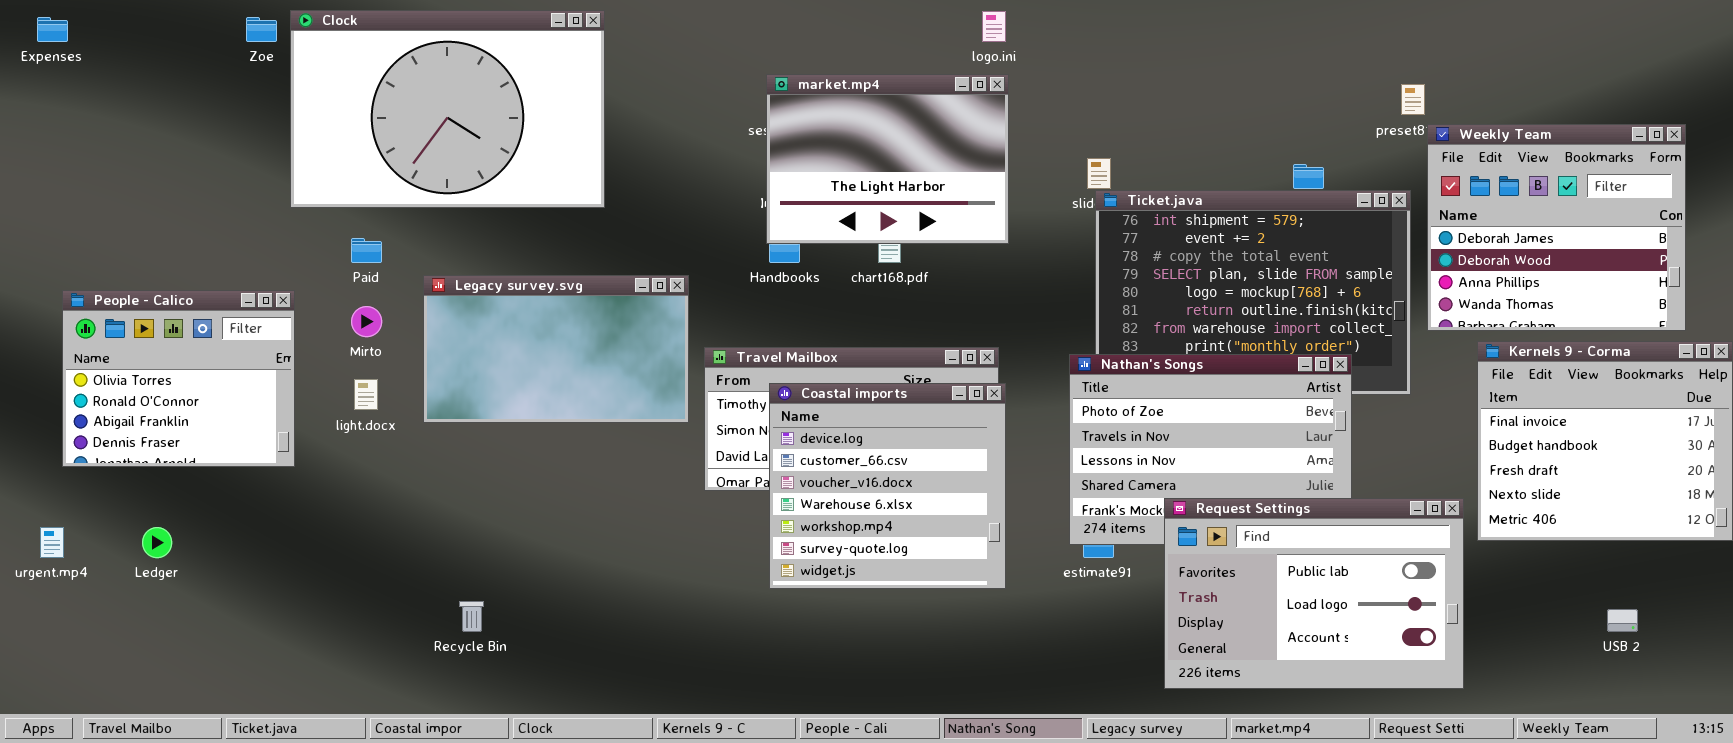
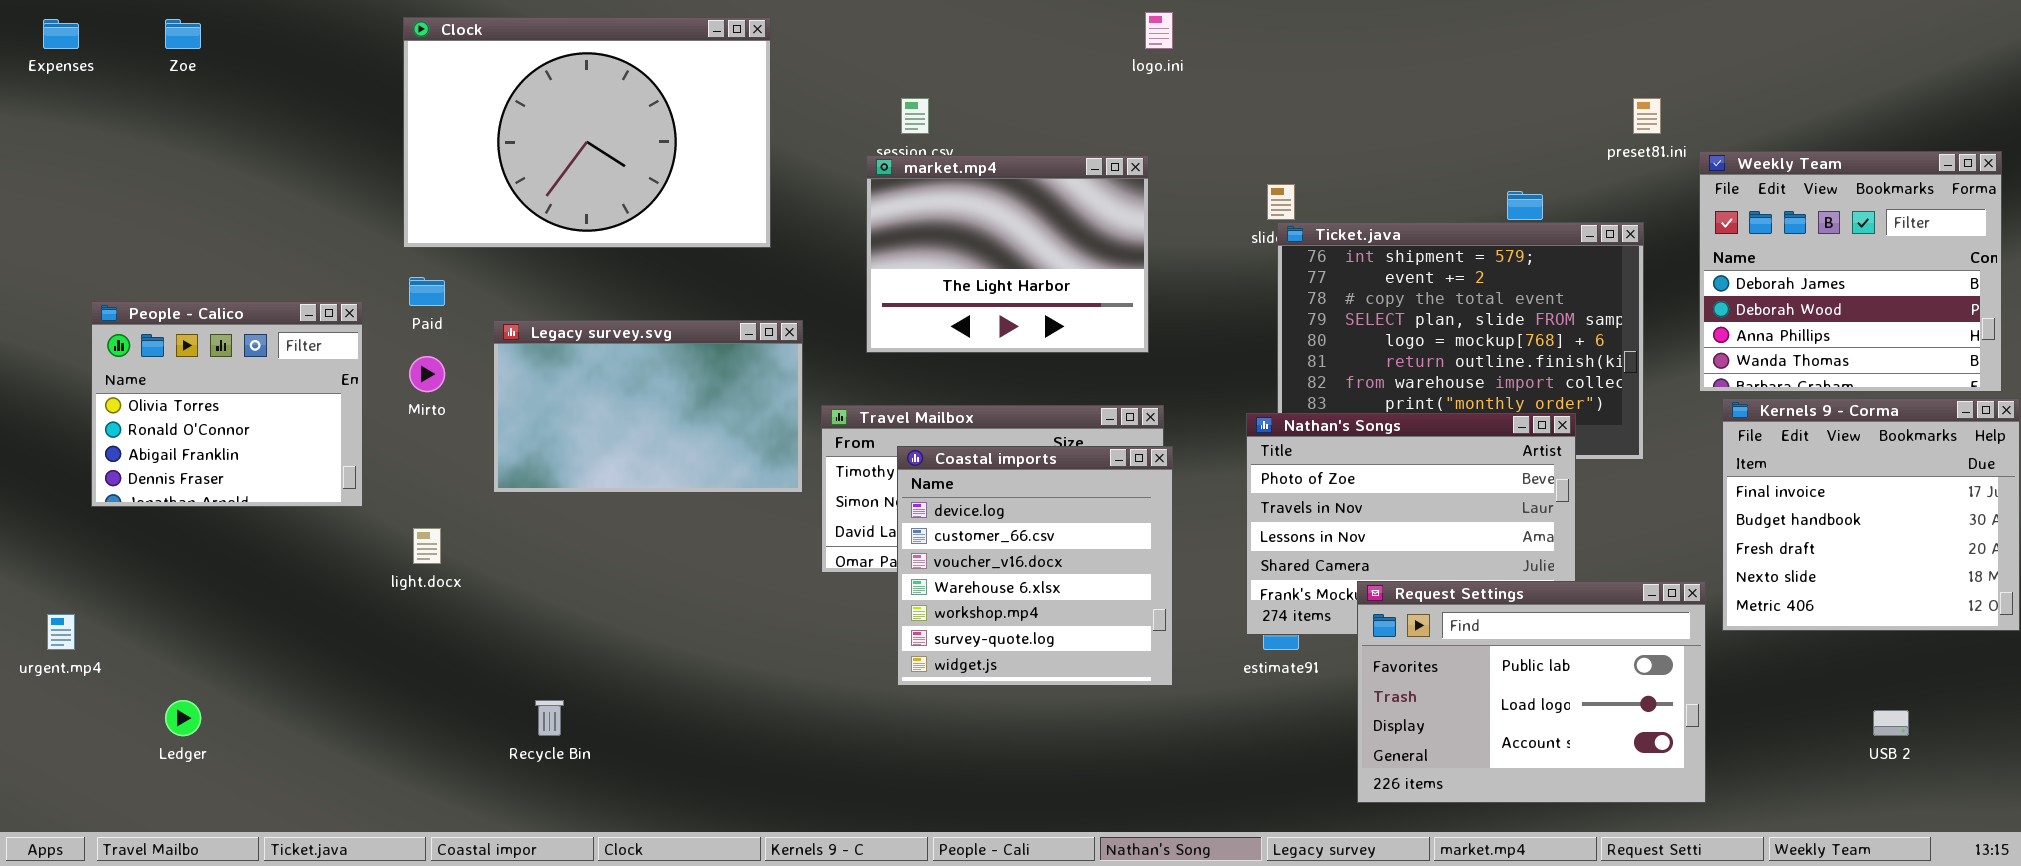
Clock: [290,10,605,208] -> [403,17,771,248], moved
Zoe: [246,17,277,42] -> [165,19,201,49], moved
market.mp4: [766,74,1009,244] -> [866,155,1149,353], moved
Weekly Team: [1427,124,1686,331] -> [1699,151,2002,392], moved
People - Calico: [62,290,295,467] -> [91,301,363,507], moved
light.docx: [354,379,378,410] -> [413,528,441,564], moved
Ledger: [142,527,172,558] -> [165,700,201,736], moved

